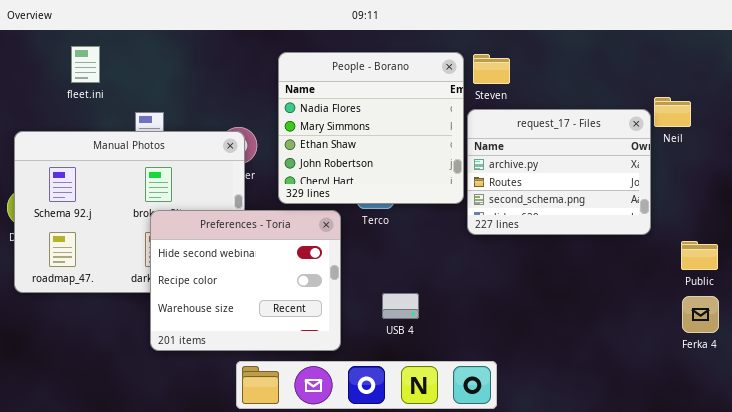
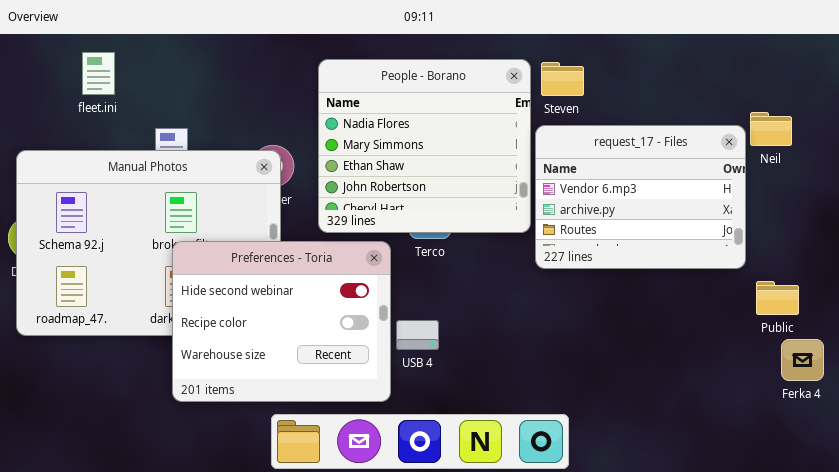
request_17 - Files: [467,109,651,235] -> [535,125,746,269], scrolled up 1 row
Public: [681,241,718,270] -> [756,281,799,315], moved
USB 4: [382,293,419,319] -> [396,320,439,350], moved

